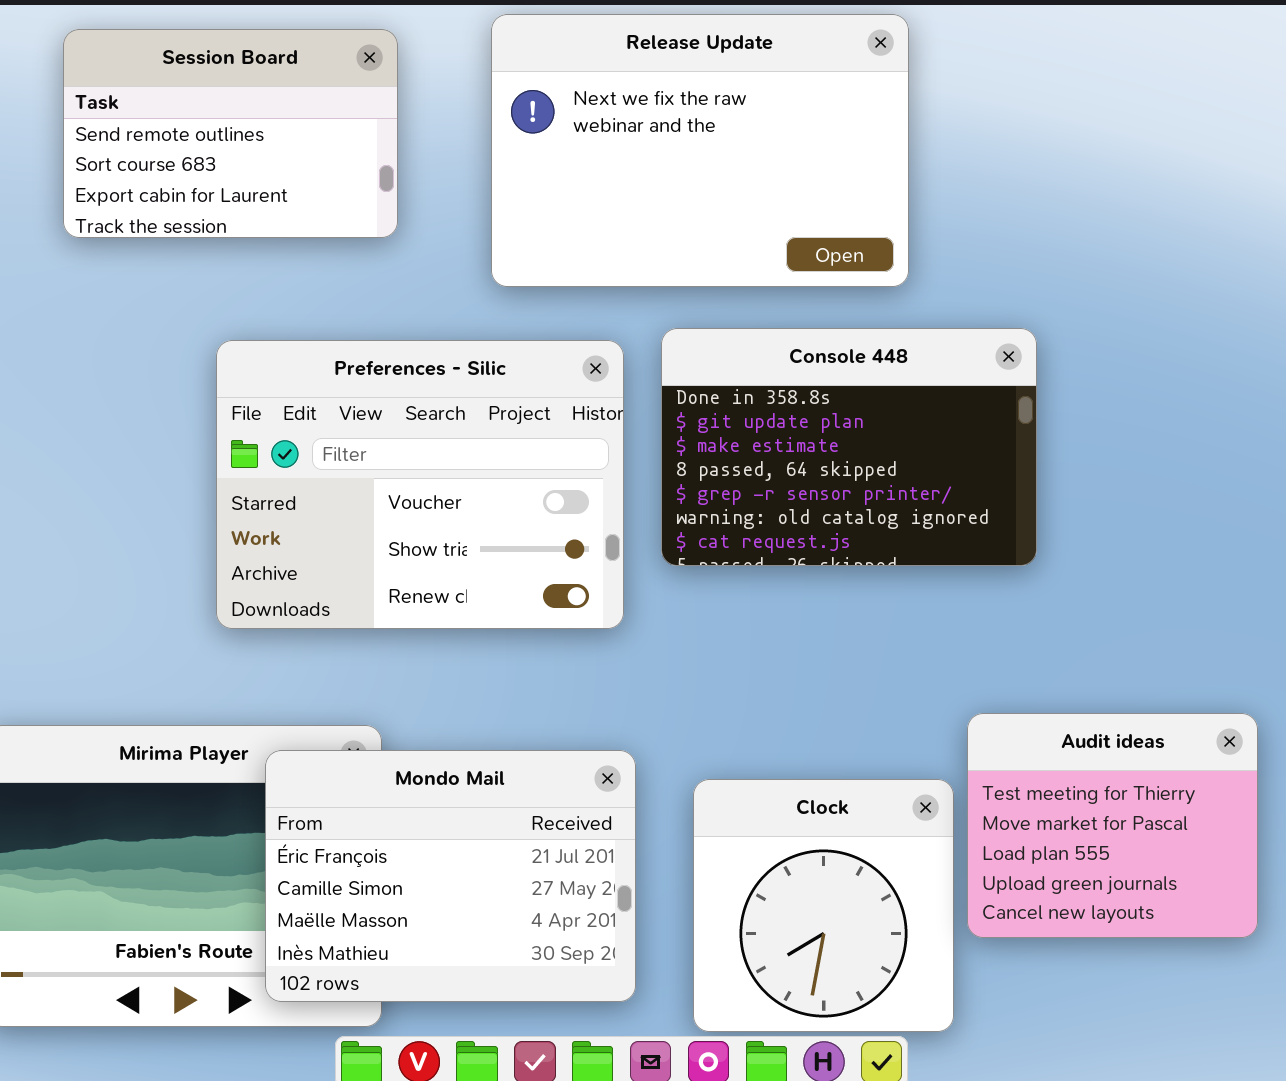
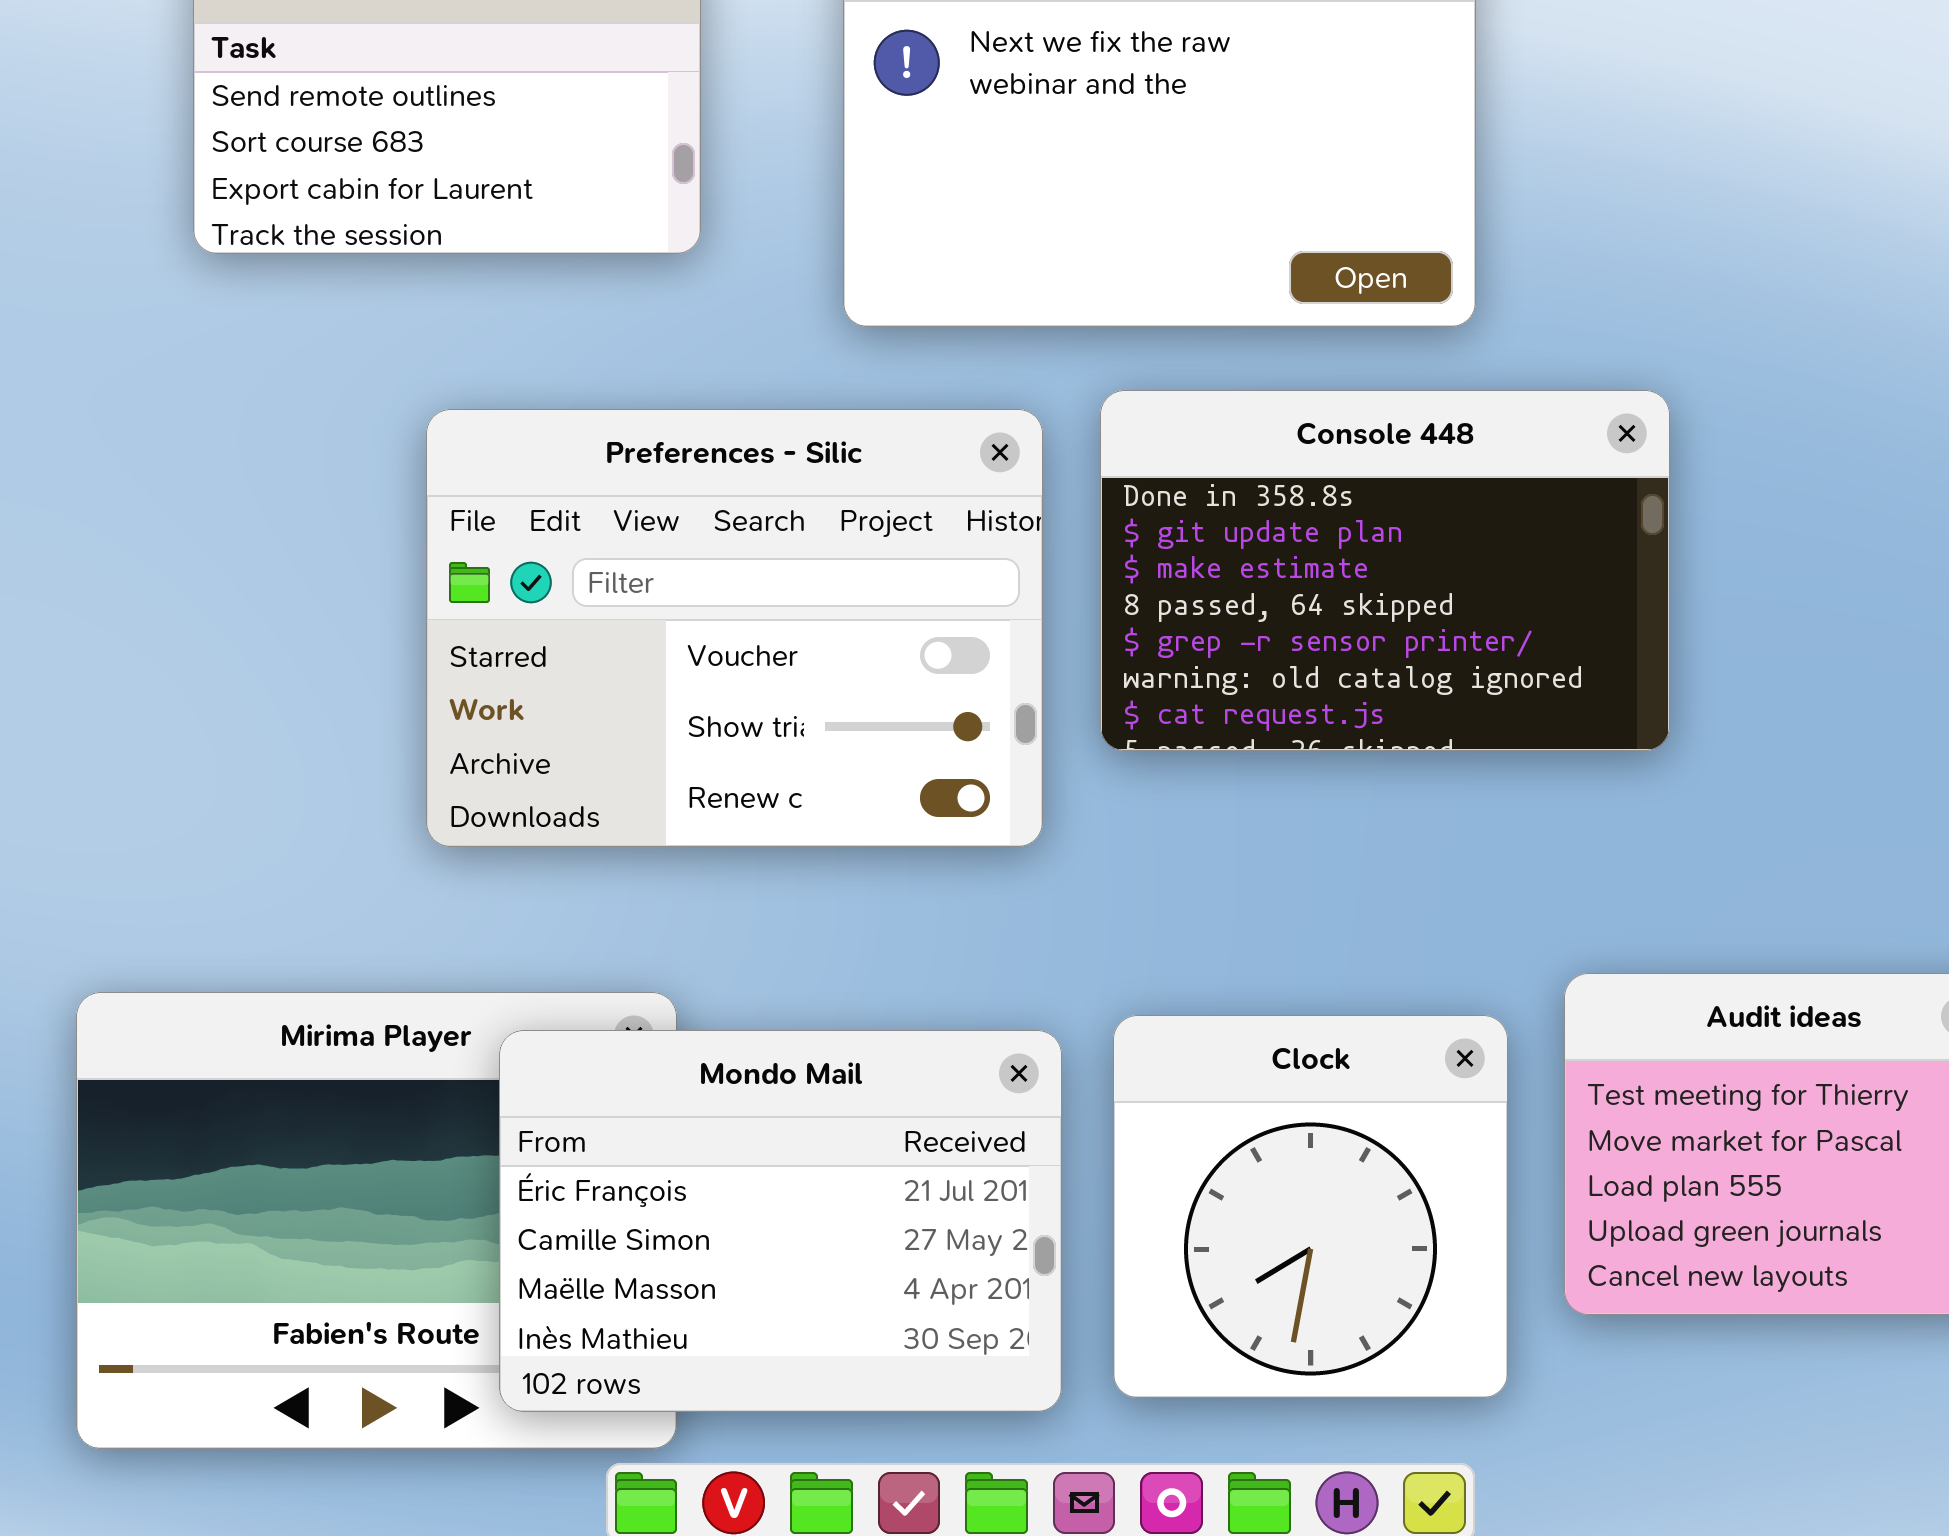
Clock: [693,779,954,1032] -> [1113,1015,1508,1398], moved

